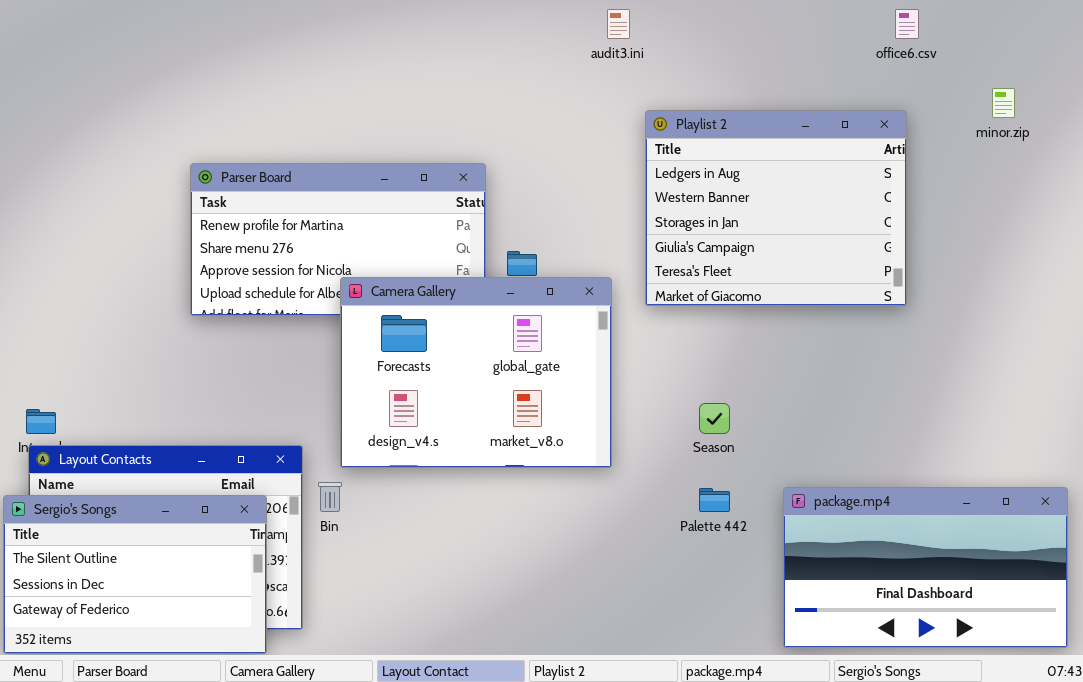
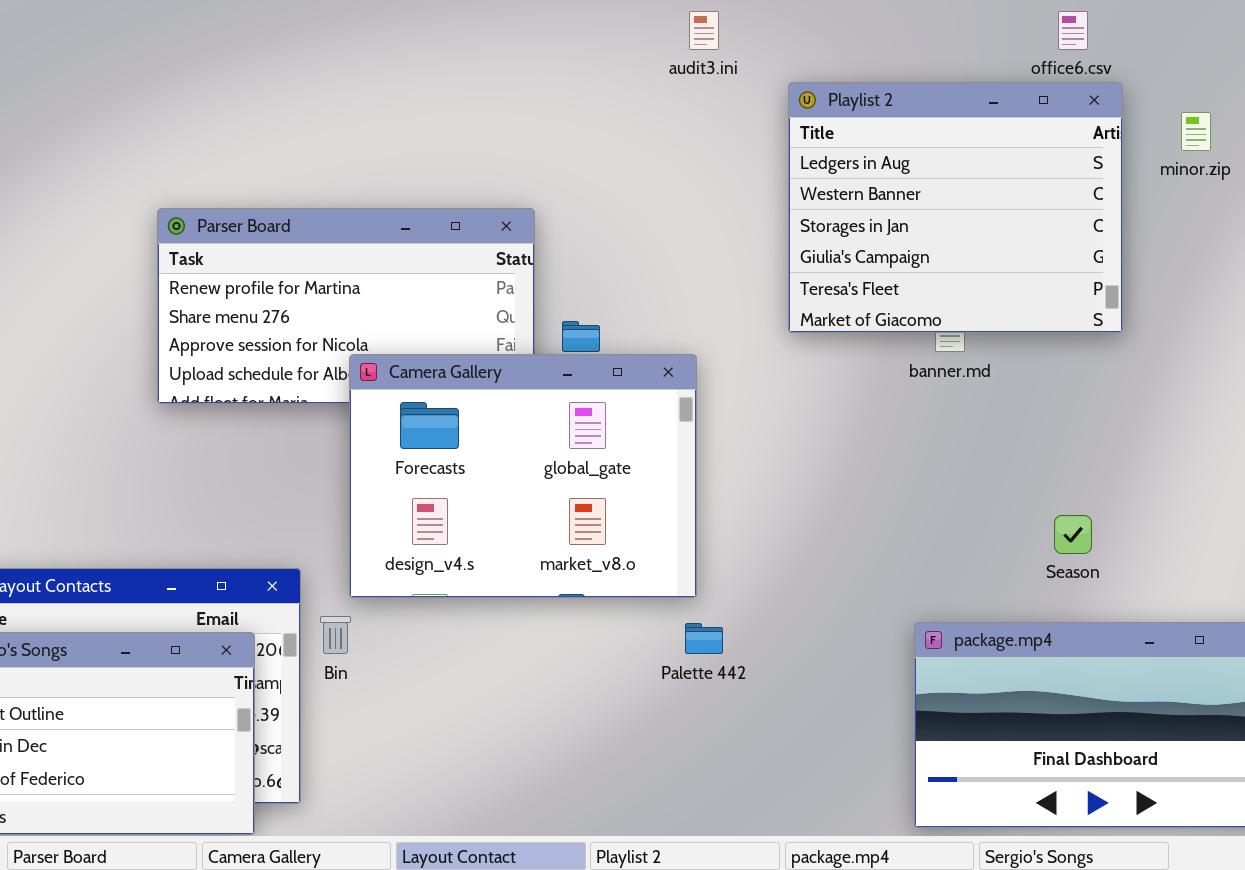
Playlist 2: [645,110,907,306] -> [788,82,1123,333], moved
Season: [699,403,730,434] -> [1054,515,1092,554], moved
Palette 442: [699,488,730,512] -> [685,623,723,654], moved

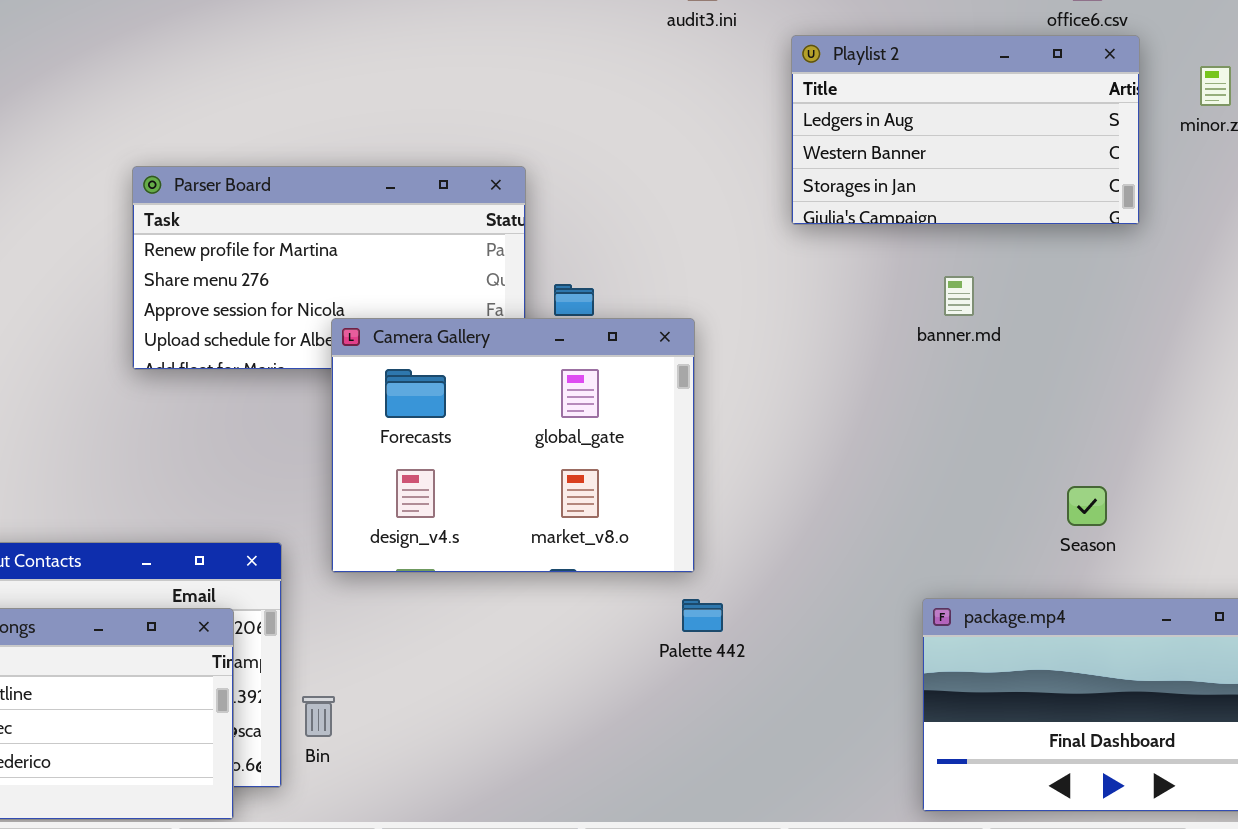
Playlist 2: [788,82,1123,333] -> [791,35,1140,225], resized
Bin: [320,616,351,654] -> [302,696,335,737], moved

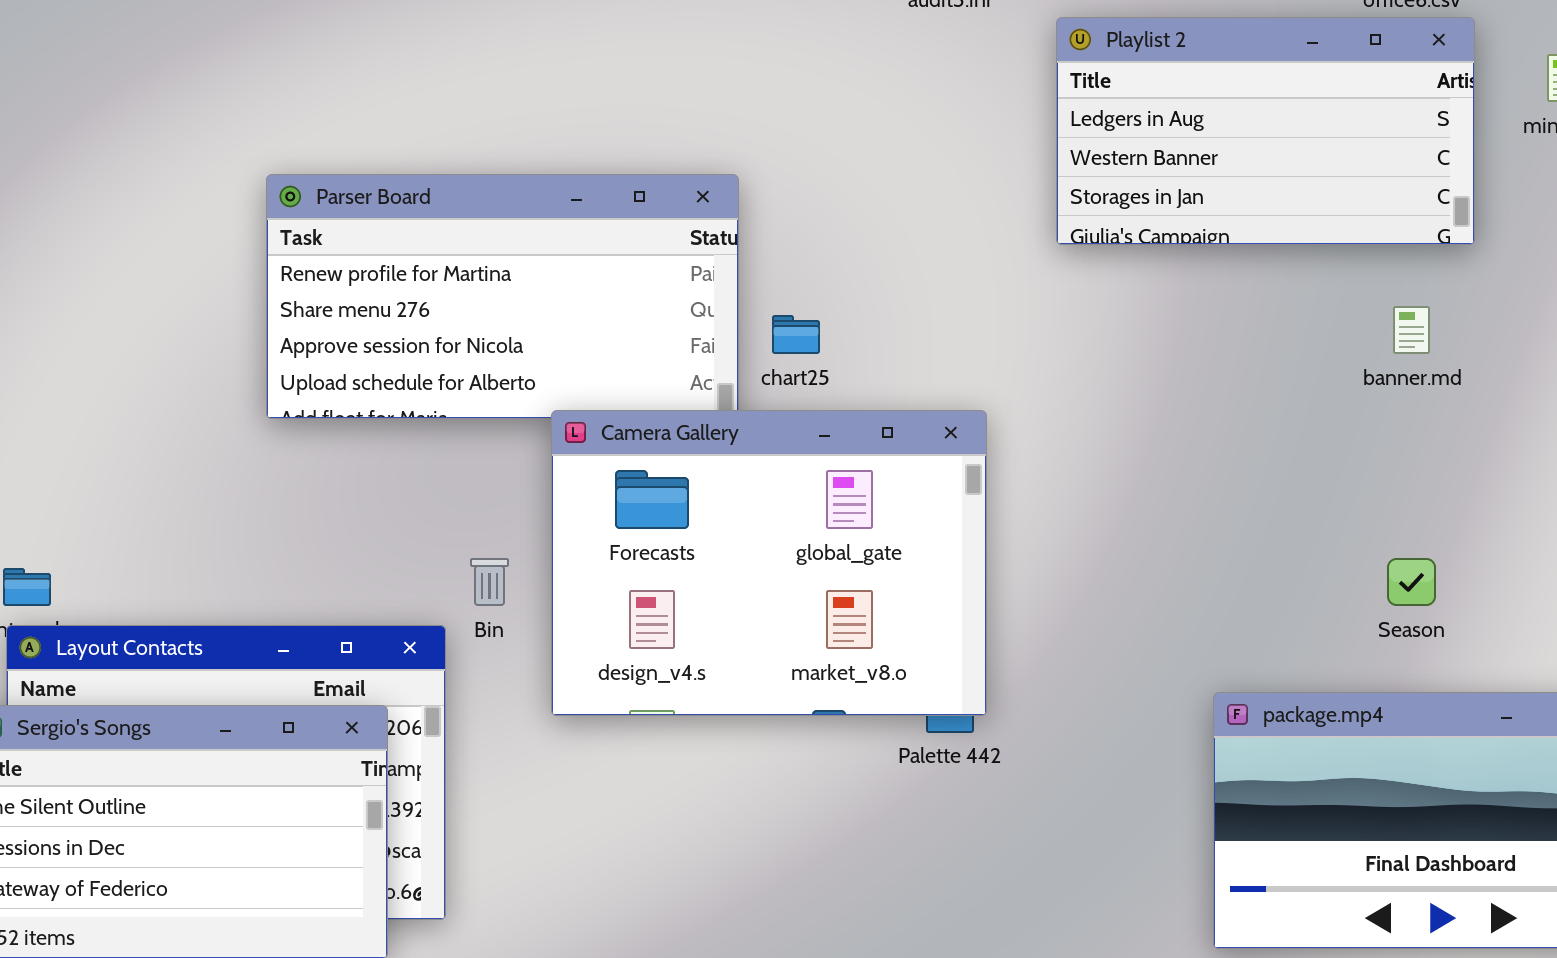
banner.md: [944,276,974,316] -> [1393,306,1430,354], moved
Camera Gallery: [331,318,695,573] -> [551,410,987,716], moved
Bin: [302,696,335,737] -> [470,558,509,606], moved

